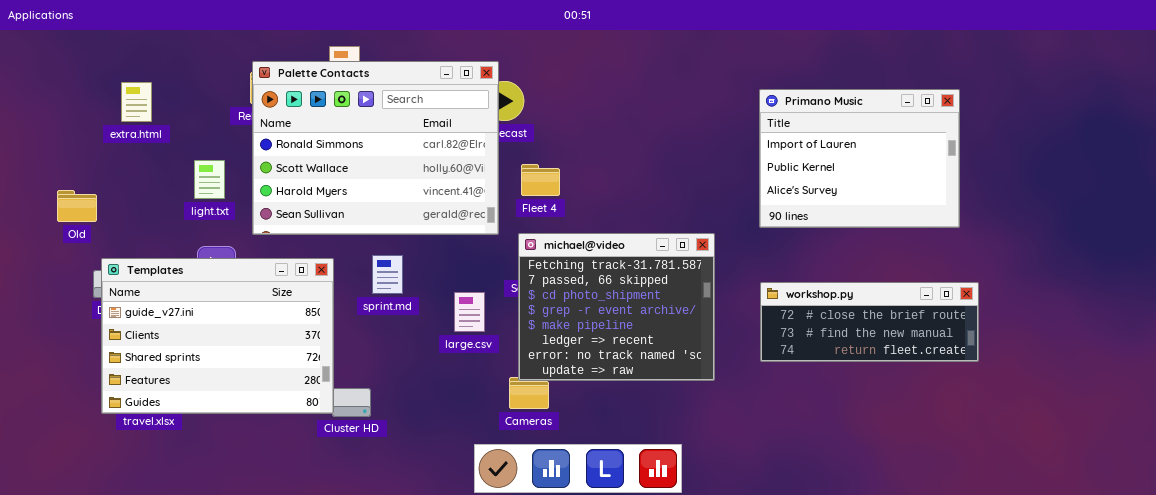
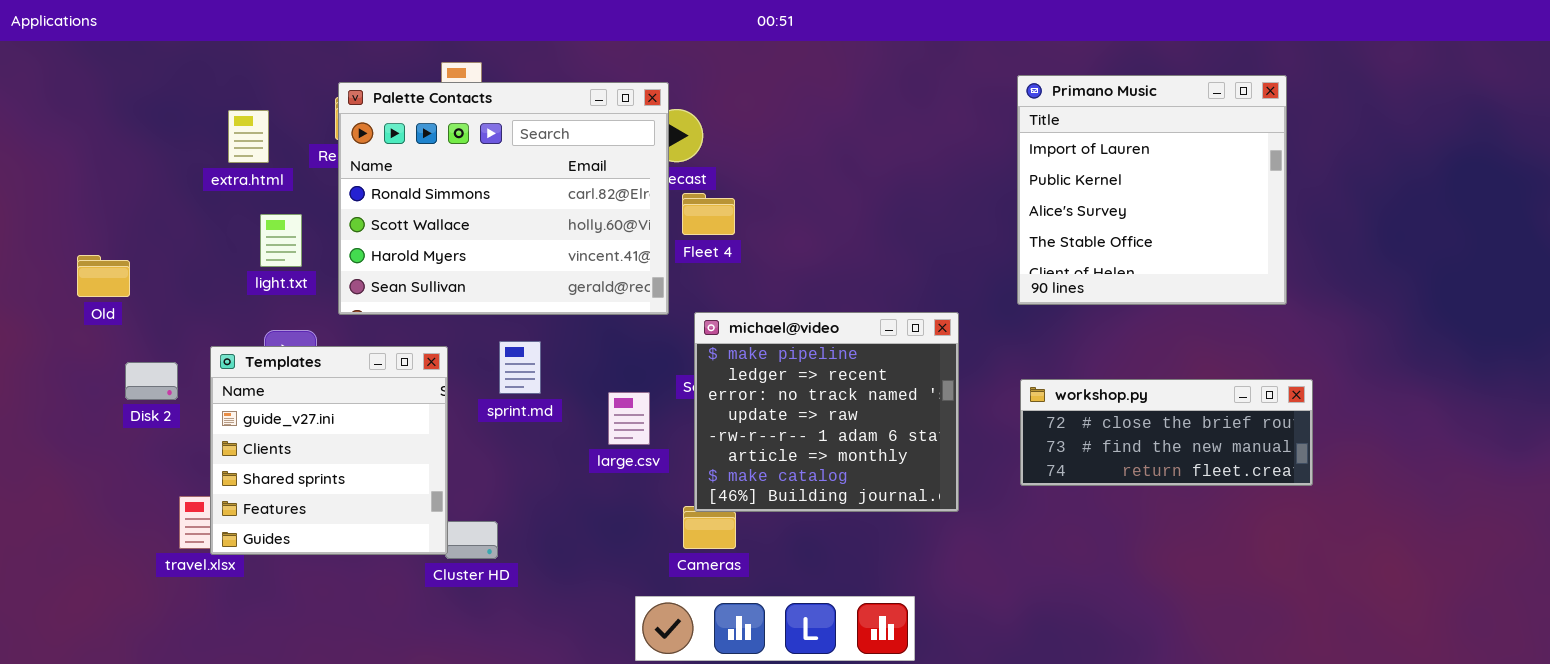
extra.html: [121,82,152,122] -> [228,110,269,163], moved
Primano Music: [759,89,960,228] -> [1017,75,1287,305], resized
Fleet 4: [521,164,560,196] -> [682,193,735,235], moved
michael@video: [518,233,715,381] -> [694,312,959,512], scrolled down 4 rows
Templates: [101,258,334,414] -> [210,346,448,555], resized

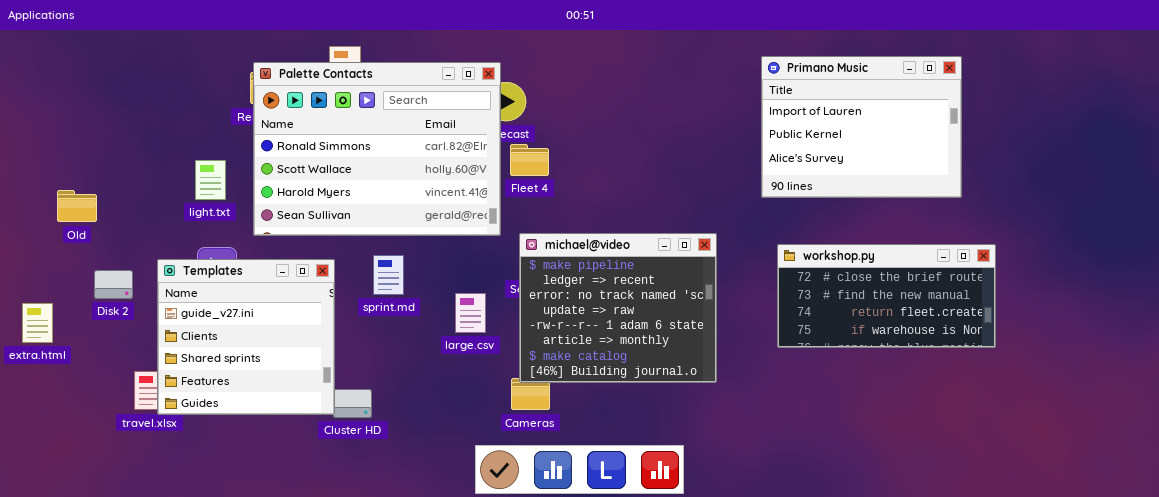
Primano Music: [1017,75,1287,305] -> [761,56,962,198], resized
extra.html: [228,110,269,163] -> [22,303,53,343], moved
workshop.py: [1020,379,1313,486] -> [777,244,996,348], moved, resized

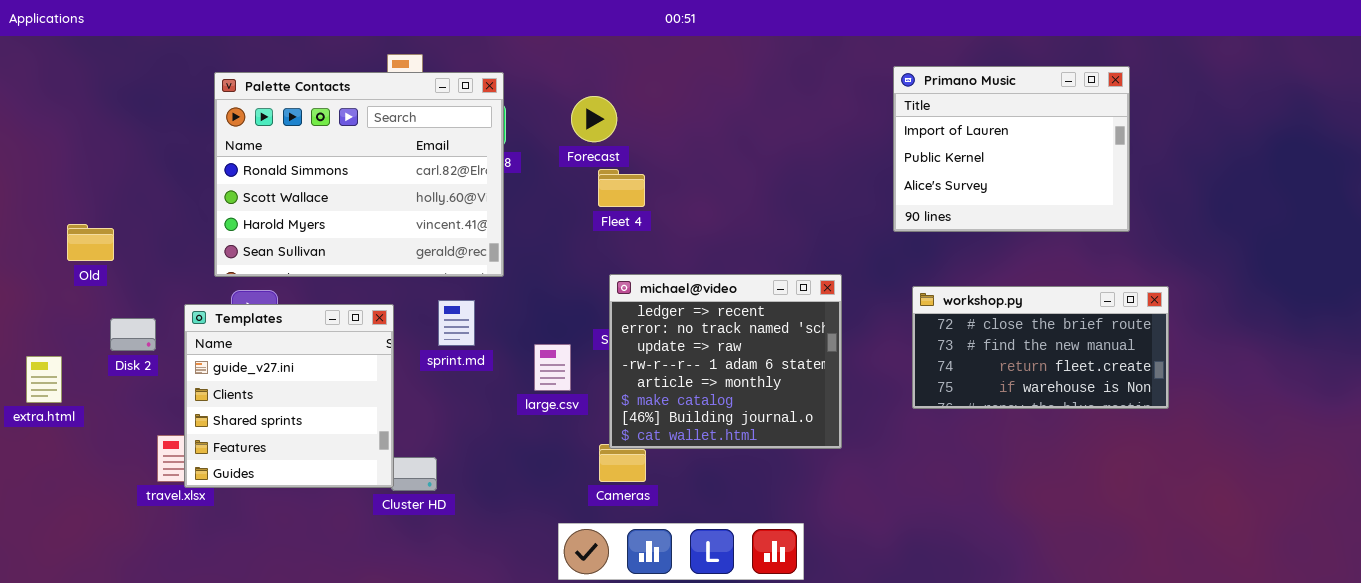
Palette Contacts: [253,62,501,236] -> [214,72,504,277], moved
michael@video: [519,233,717,383] -> [609,274,842,449], scrolled down 1 row

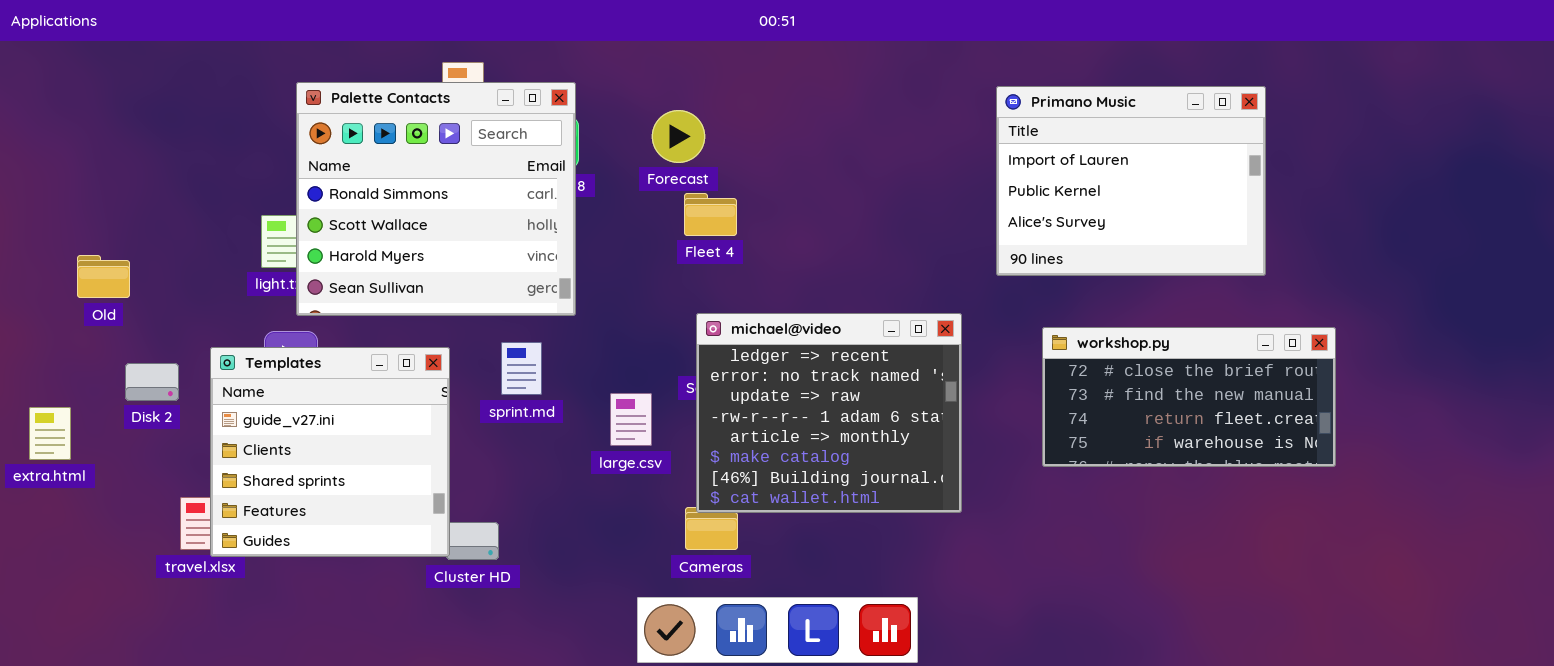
Primano Music: [893,66,1130,232] -> [996,86,1266,276], moved
Palette Contacts: [214,72,504,277] -> [296,82,576,316], resized

